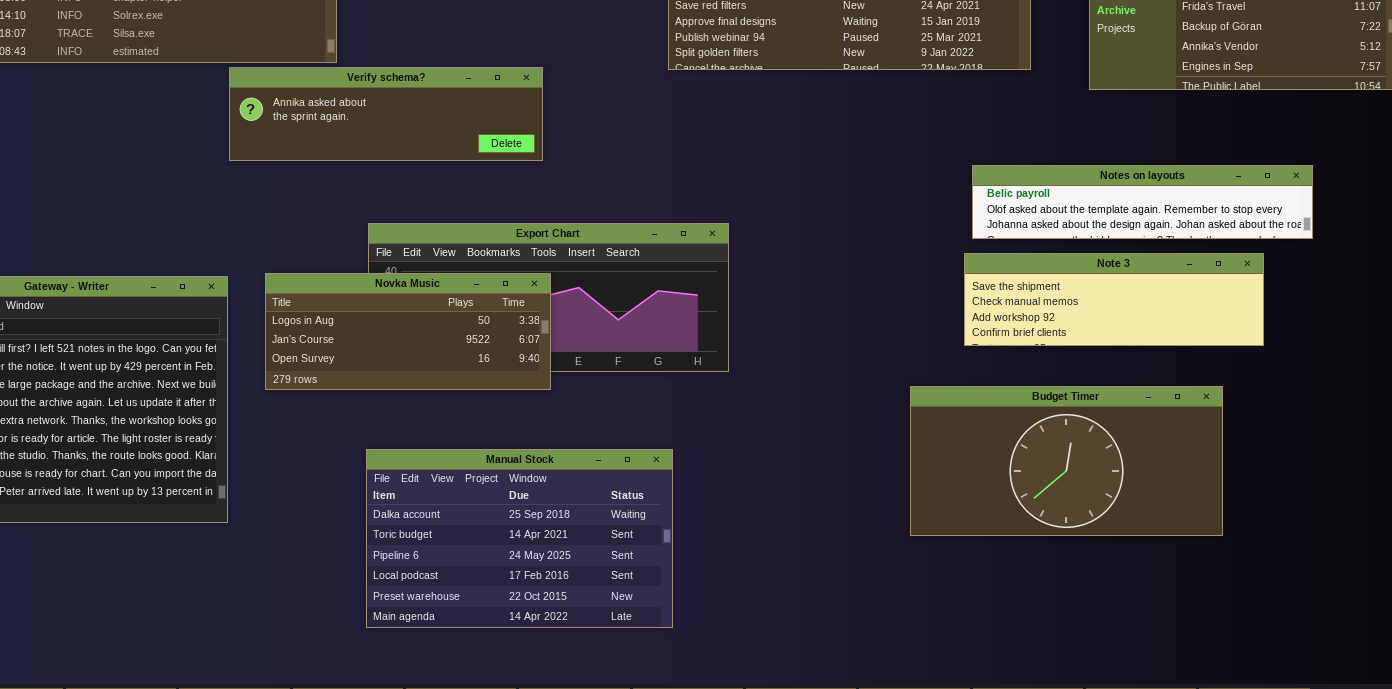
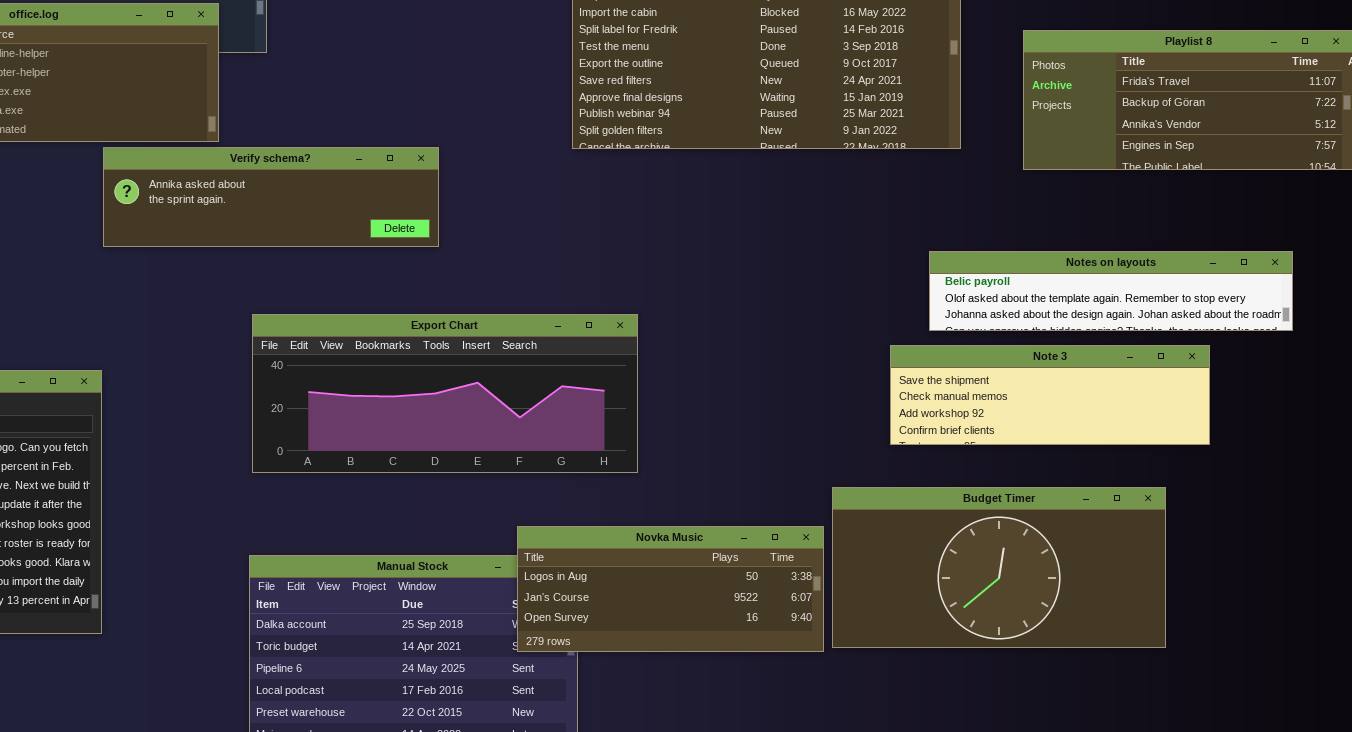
Notes on layouts: [972,165,1313,239] -> [929,251,1293,331], moved
Novka Music: [265,273,551,390] -> [517,526,824,652], moved

